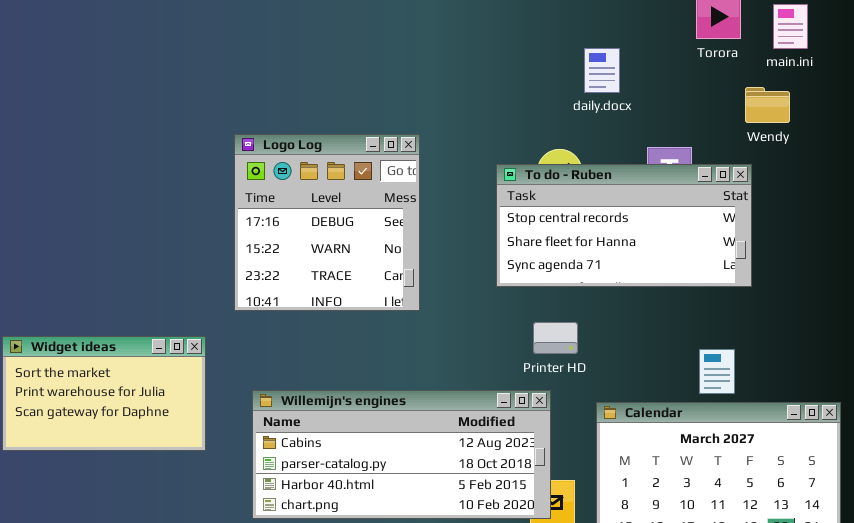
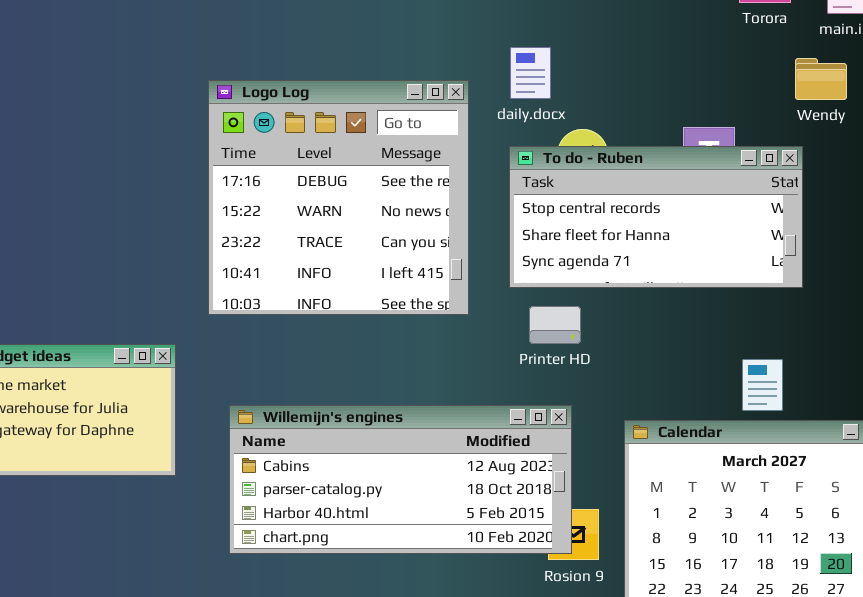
daily.docx: [584,48,620,93] -> [510,47,551,99], moved
Logo Log: [234,134,420,311] -> [208,80,469,315], resized
Printer HD: [533,322,578,354] -> [529,306,581,344], moved

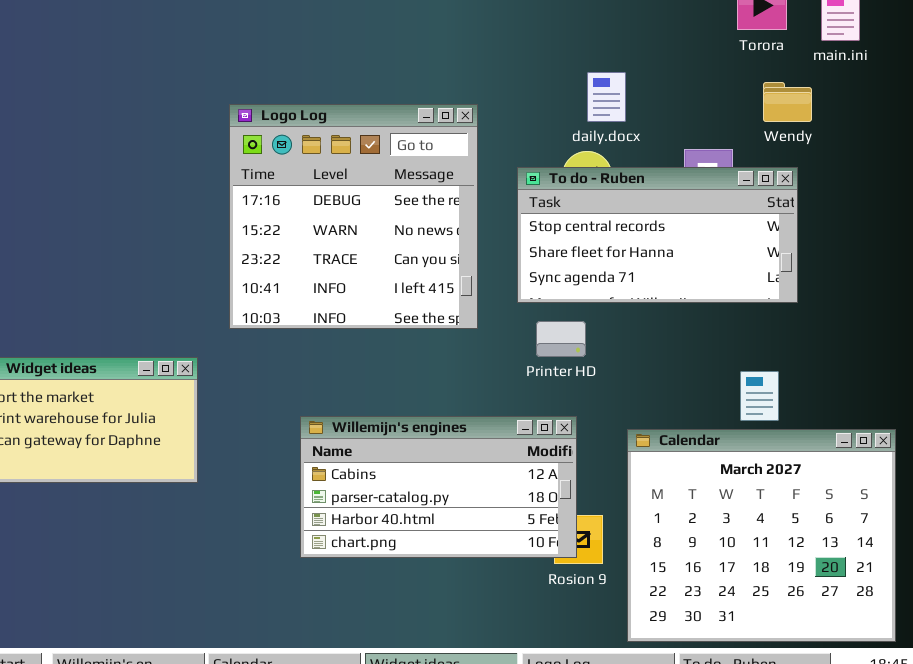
daily.docx: [510,47,551,99] -> [587,72,626,122], moved
Wendy: [795,58,847,100] -> [763,82,812,122], moved
Willemijn's engines: [229,405,572,554] -> [300,416,577,558], resized

